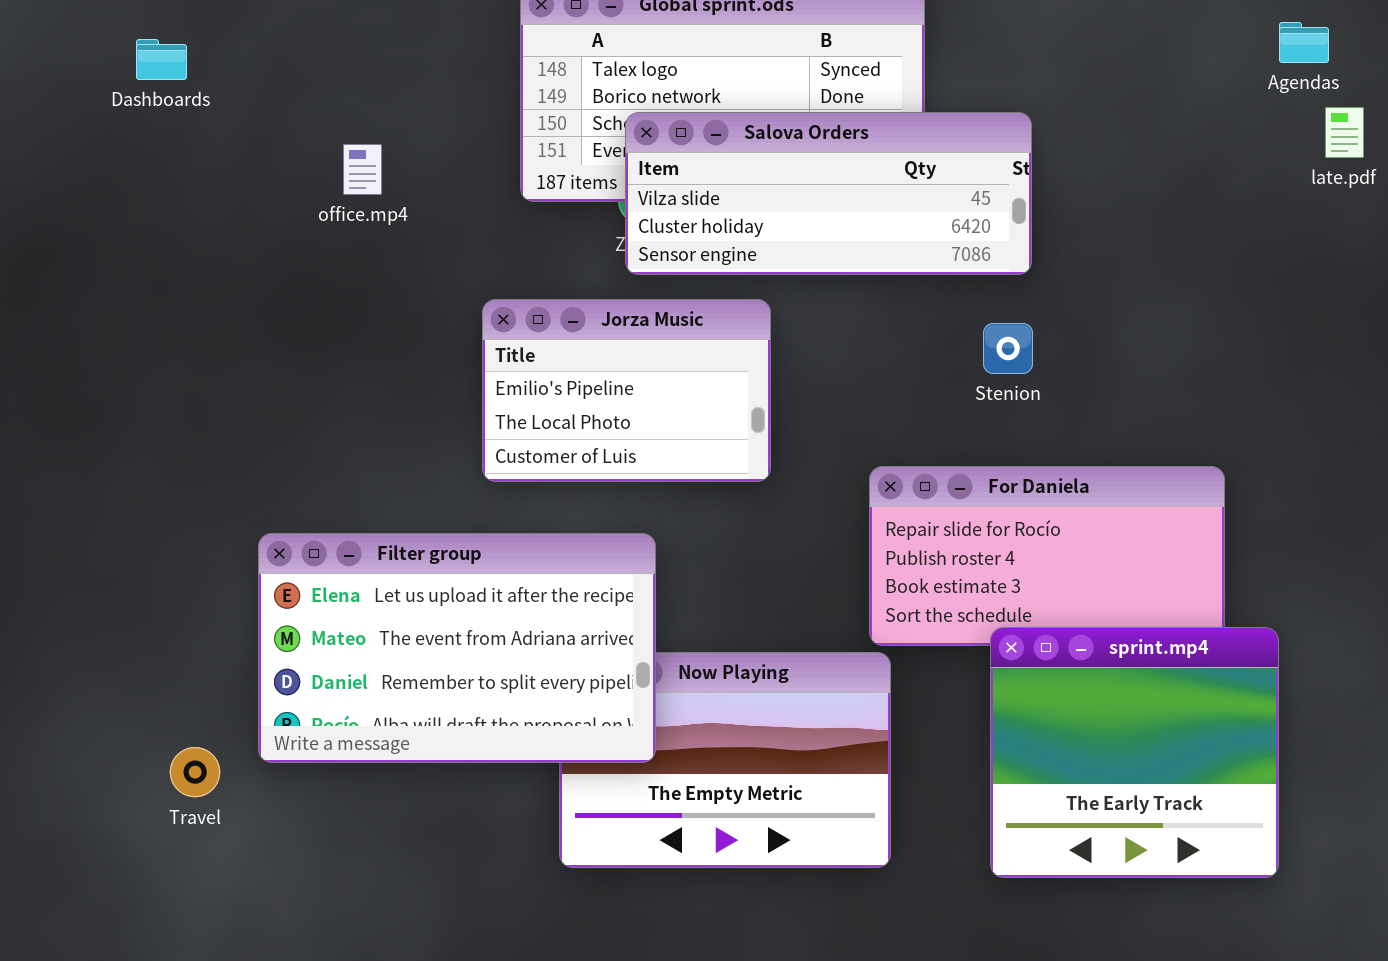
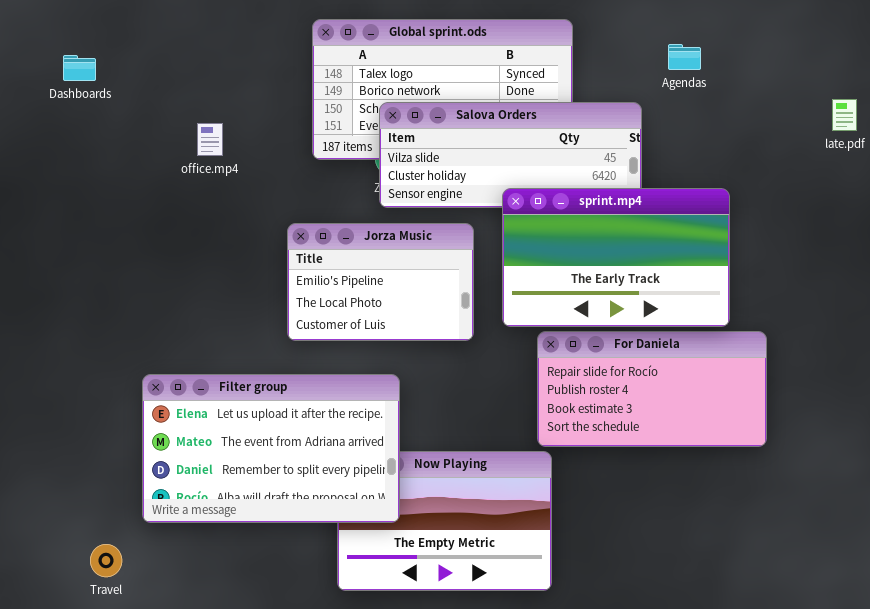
Agendas: [1279,22,1329,63] -> [668,44,701,70], moved
sprint.mp4: [990,627,1279,878] -> [502,188,730,327], moved, resized
Travel: [170,747,220,797] -> [90,544,122,577], moved

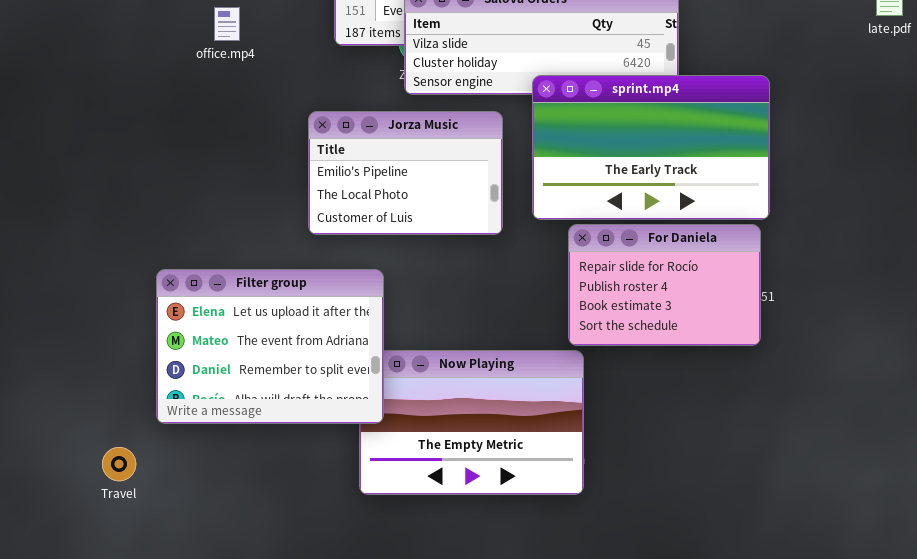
For Daniela: [537,331,767,447] -> [568,224,761,346], resized
Filter group: [142,374,400,523] -> [156,269,384,424], resized

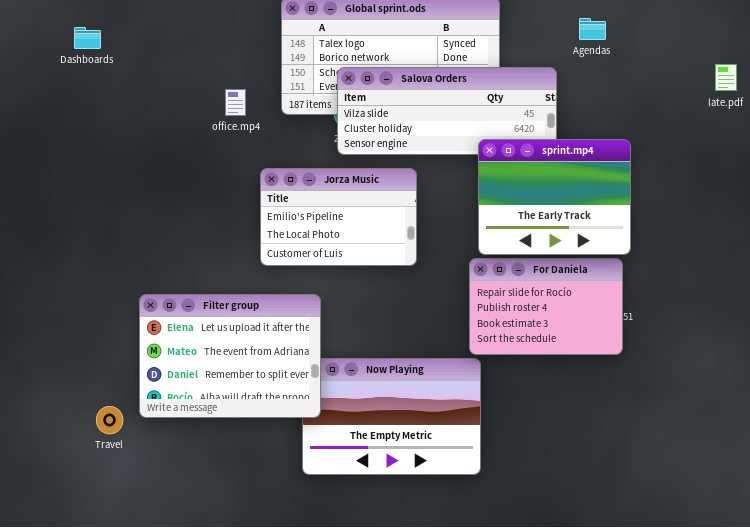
office.mp4: [214,7,240,41] -> [225,89,246,116], moved
sprint.mp4: [532,75,770,220] -> [478,139,631,255], resized
Travel: [102,447,136,481] -> [96,406,123,434], moved

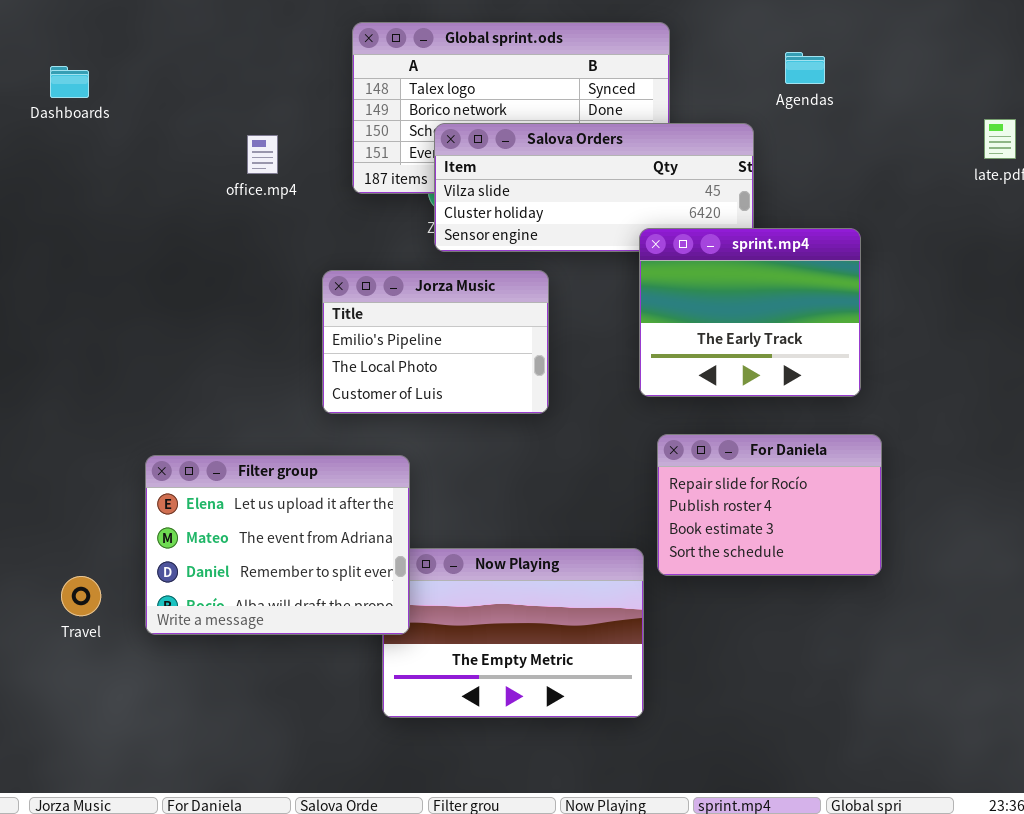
office.mp4: [225,89,246,116] -> [247,135,278,174], moved
For Daniela: [469,258,623,355] -> [657,434,882,576], moved
Travel: [96,406,123,434] -> [61,576,101,616], moved

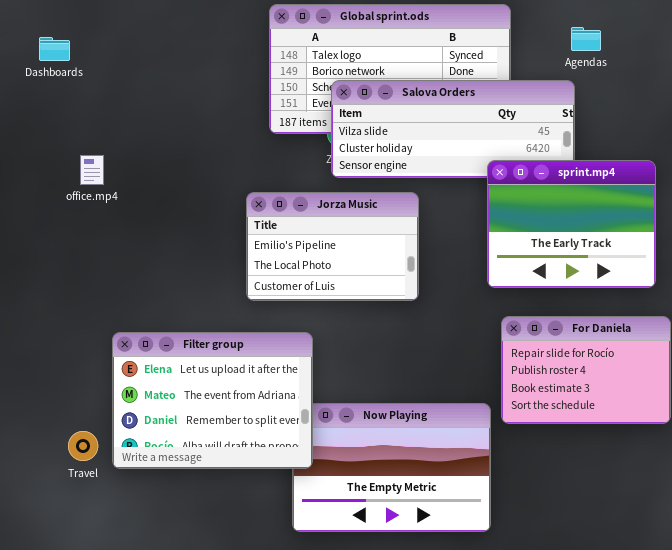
Agendas: [785,52,825,84] -> [571,27,601,51], moved
office.mp4: [247,135,278,174] -> [80,155,104,185], moved
Travel: [61,576,101,616] -> [68,431,98,461], moved

